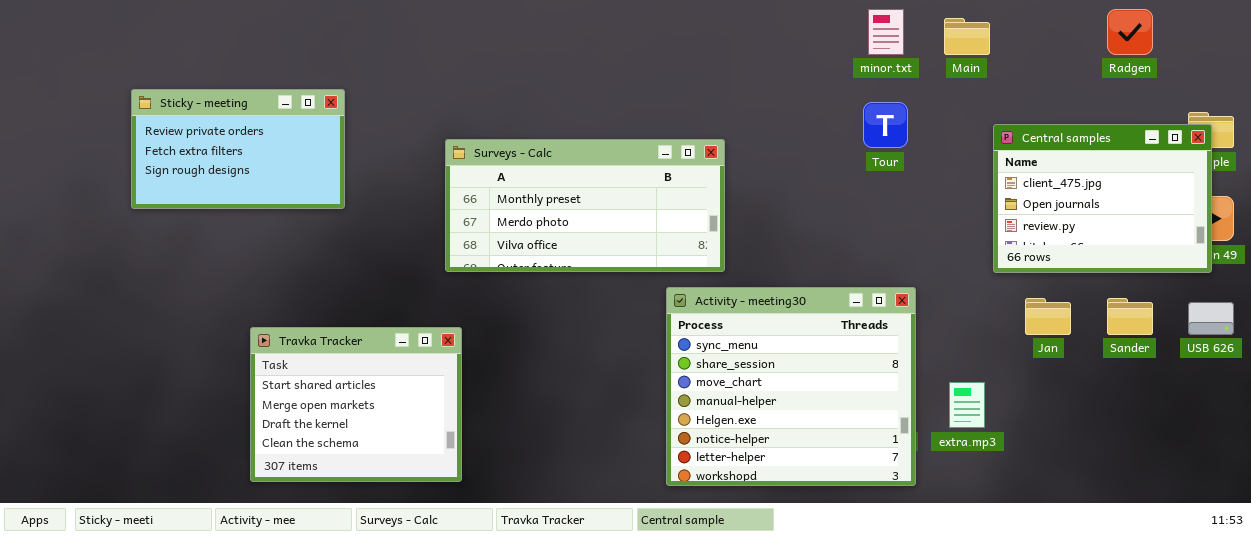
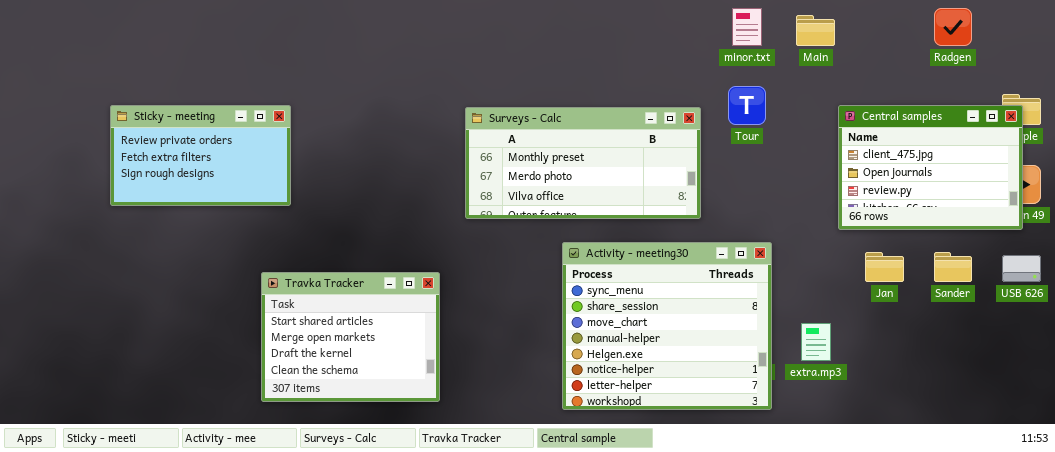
Sticky - meeting: [131,89,345,209] -> [110,105,291,206], moved
Surveys - Calc: [445,139,725,272] -> [465,107,701,219], moved
Travka Tracker: [250,327,462,482] -> [261,272,440,402], moved

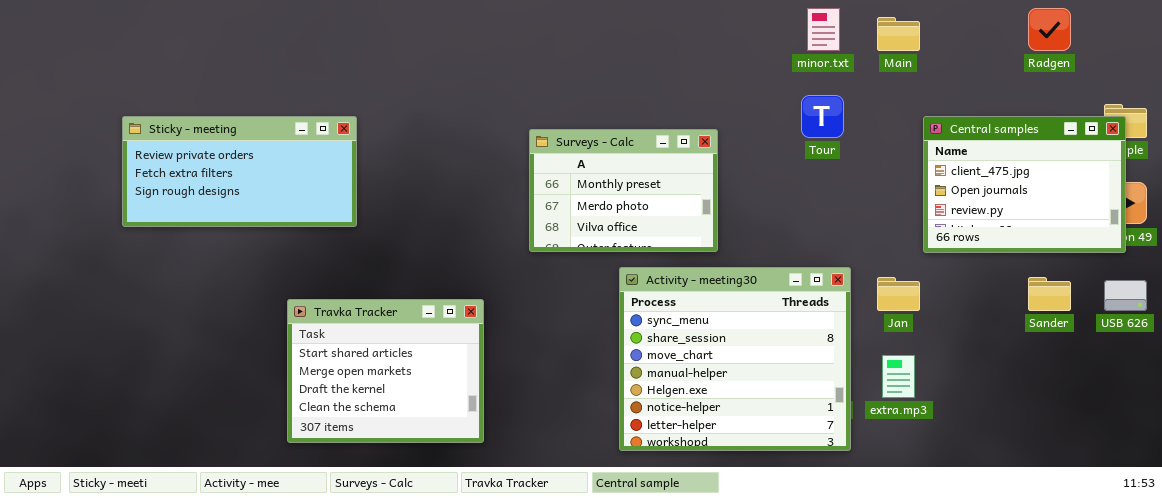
Sticky - meeting: [110,105,291,206] -> [122,116,357,227], resized
Surveys - Calc: [465,107,701,219] -> [529,129,718,252], moved, resized
Jan: [865,252,904,282] -> [877,277,920,311], moved

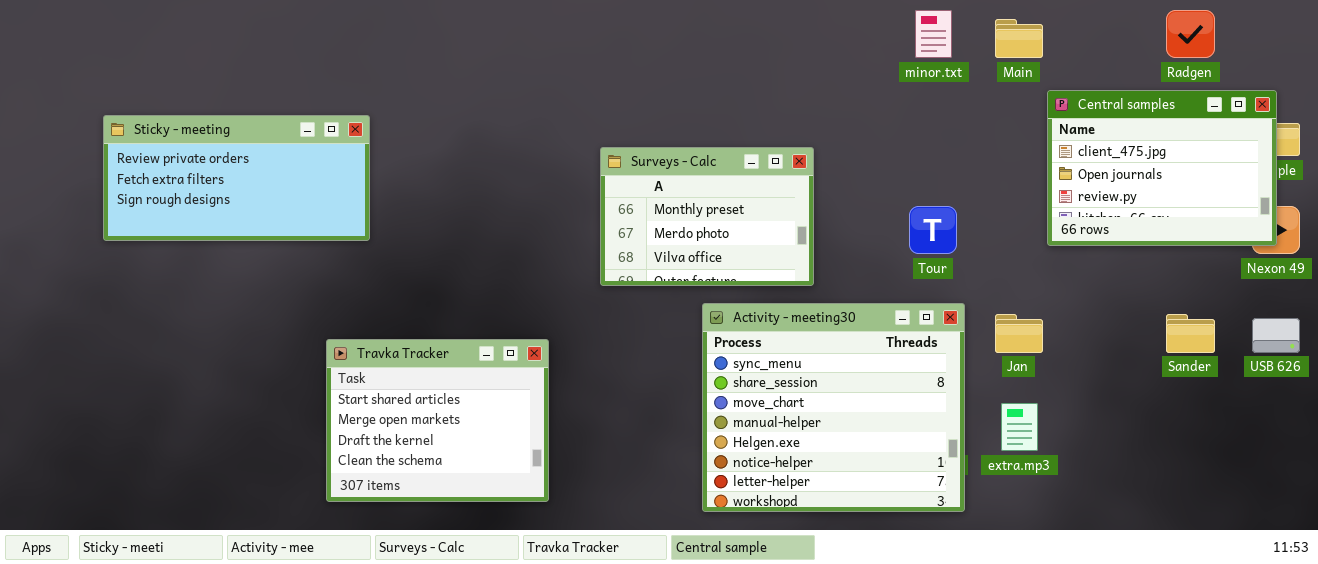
Tour: [801,95,844,138] -> [909,206,957,254], moved
Sticky - meeting: [122,116,357,227] -> [103,115,370,241], moved
Central samples: [923,116,1126,253] -> [1047,90,1277,246], moved

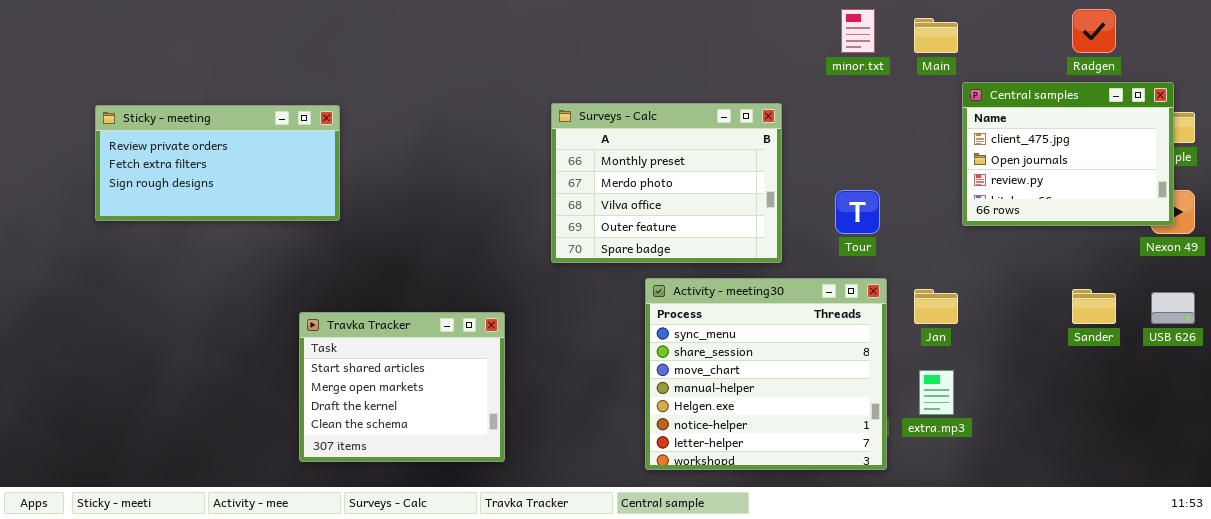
Surveys - Calc: [600,147,814,286] -> [551,103,782,263], resized

